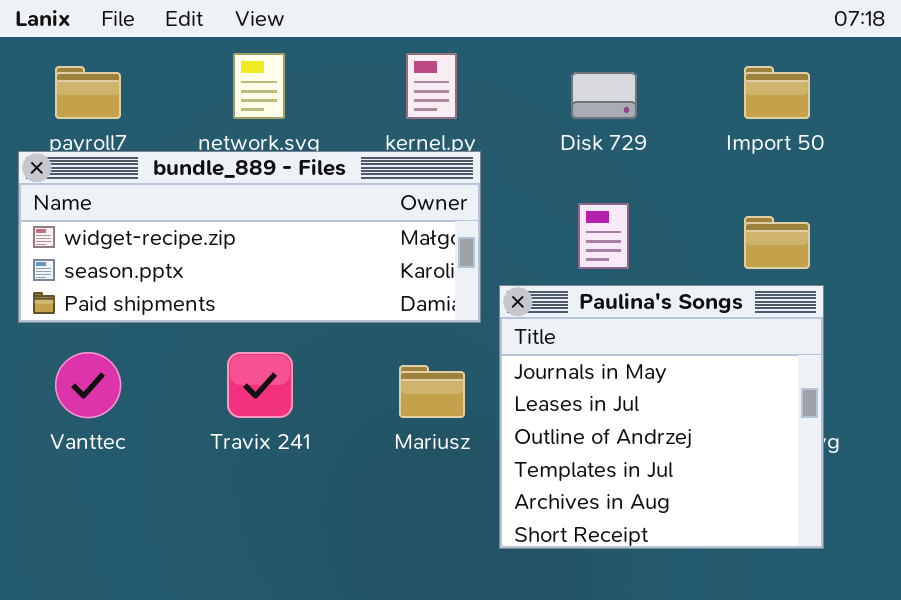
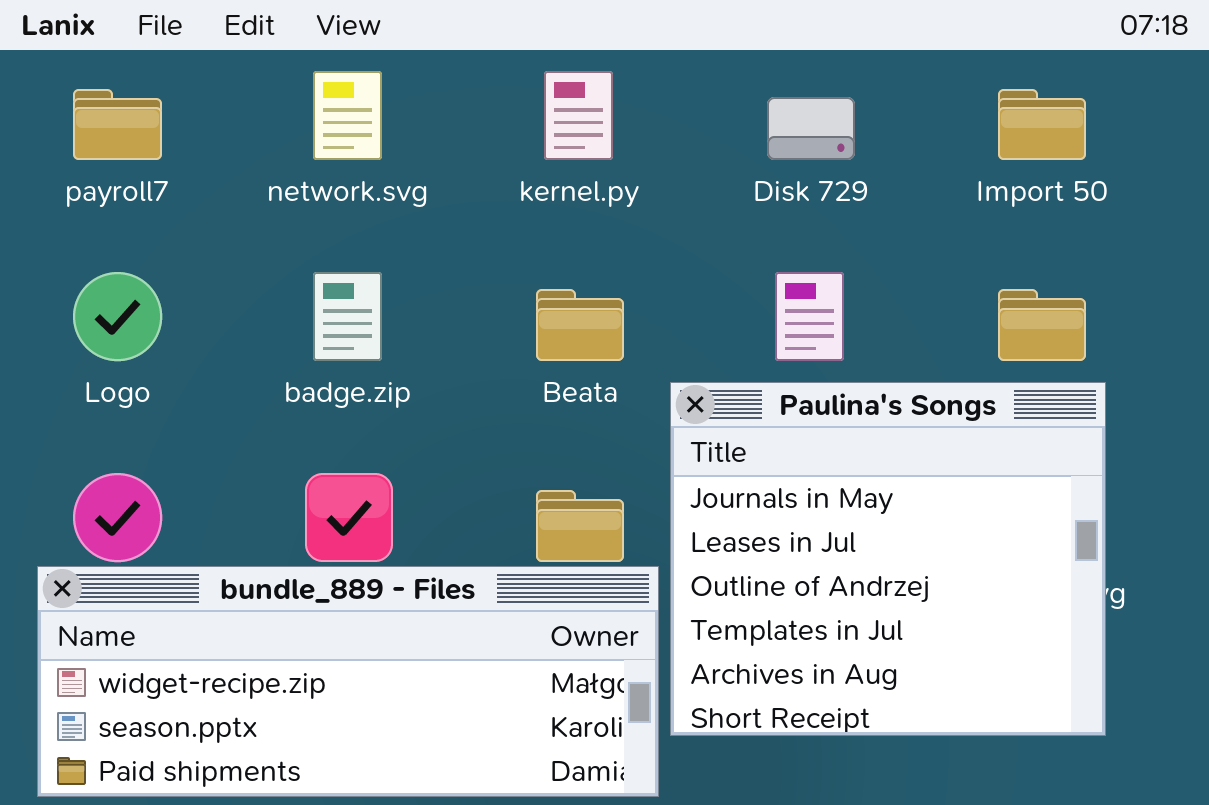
bundle_889 - Files: [18,151,481,323] -> [37,566,659,797], moved

